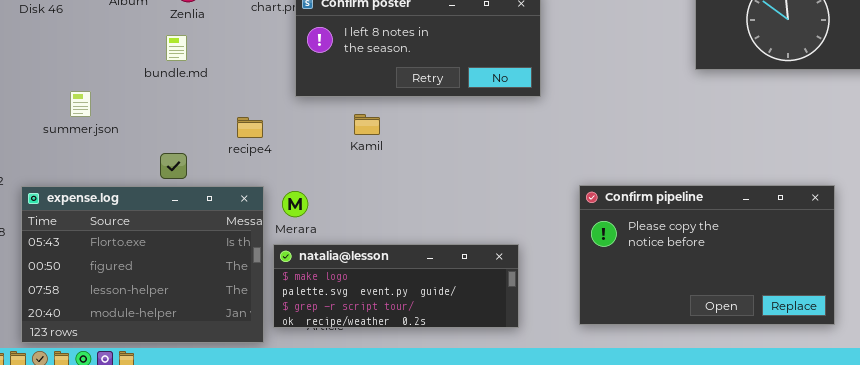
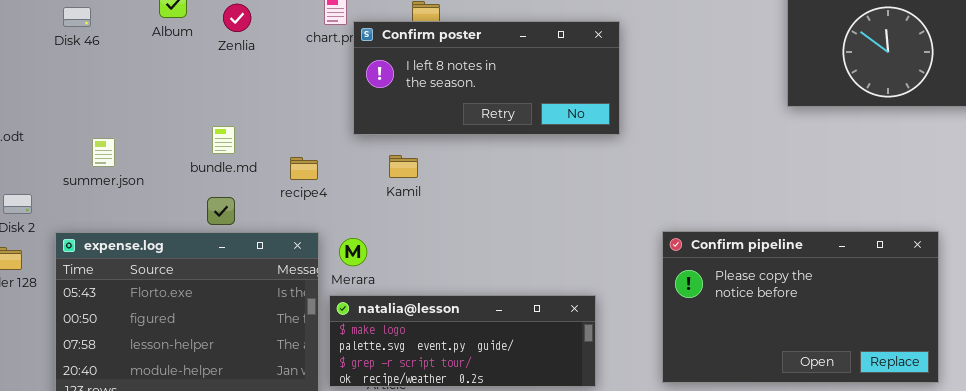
bundle.md: [166,35,187,61] -> [212,126,235,154], moved
summer.json: [70,91,91,117] -> [92,138,115,167], moved
Kamil: [354,114,380,135] -> [389,155,418,178], moved

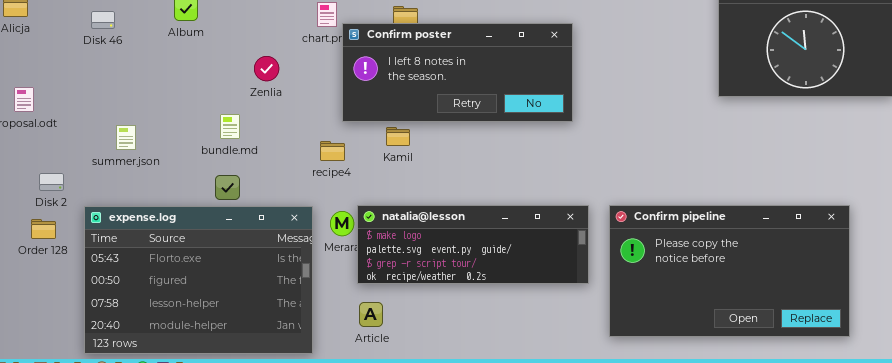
Zenlia: [223,4,251,32] -> [254,56,279,81], moved
Kamil: [389,155,418,178] -> [386,127,410,146], moved
recipe4: [290,157,318,180] -> [320,141,345,161], moved
natalia@lesson: [329,295,596,387] -> [357,205,589,284], moved

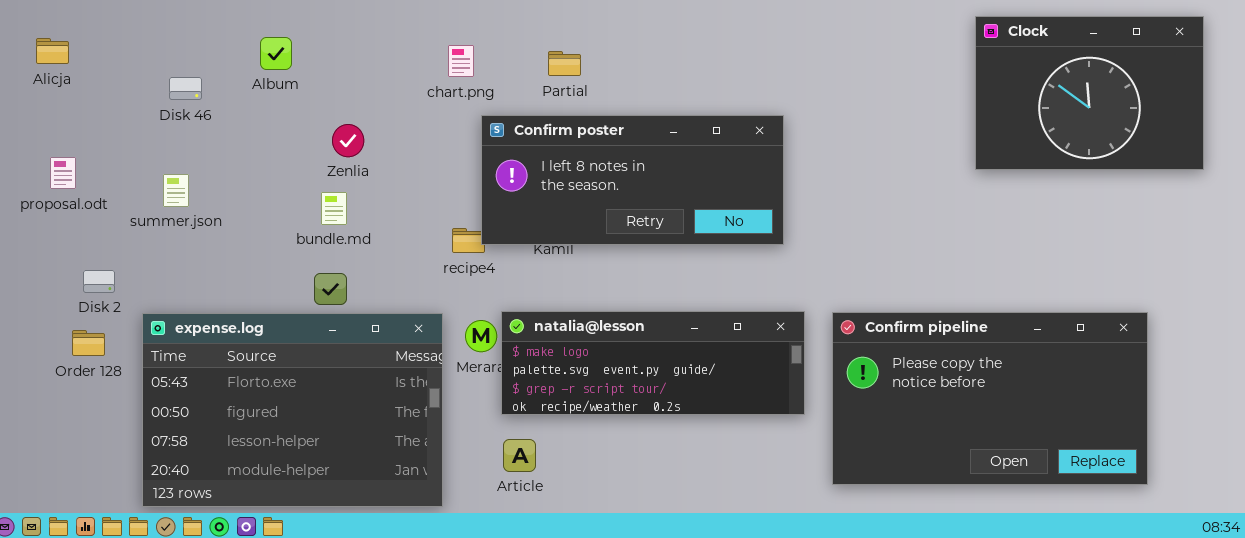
Disk 46: [91,11,115,29] -> [169,77,202,100], moved
Confirm poster: [342,23,573,122] -> [481,115,784,245], moved
Zenlia: [254,56,279,81] -> [332,124,364,157], moved
summer.json: [116,125,136,150] -> [163,174,189,207], moved

